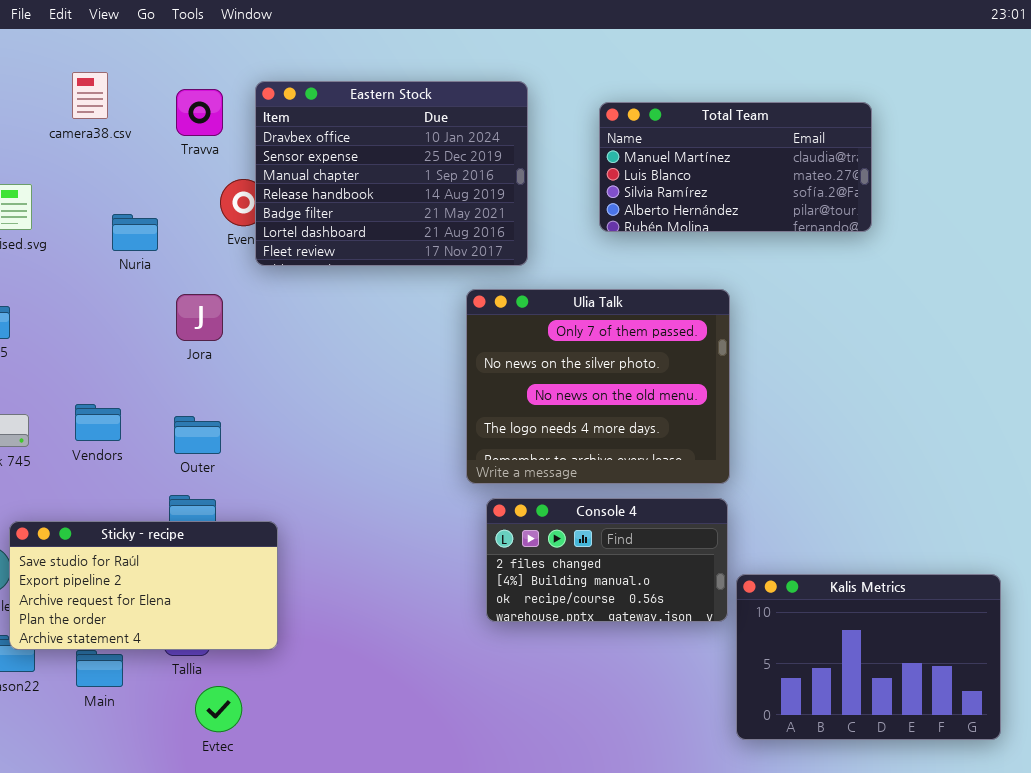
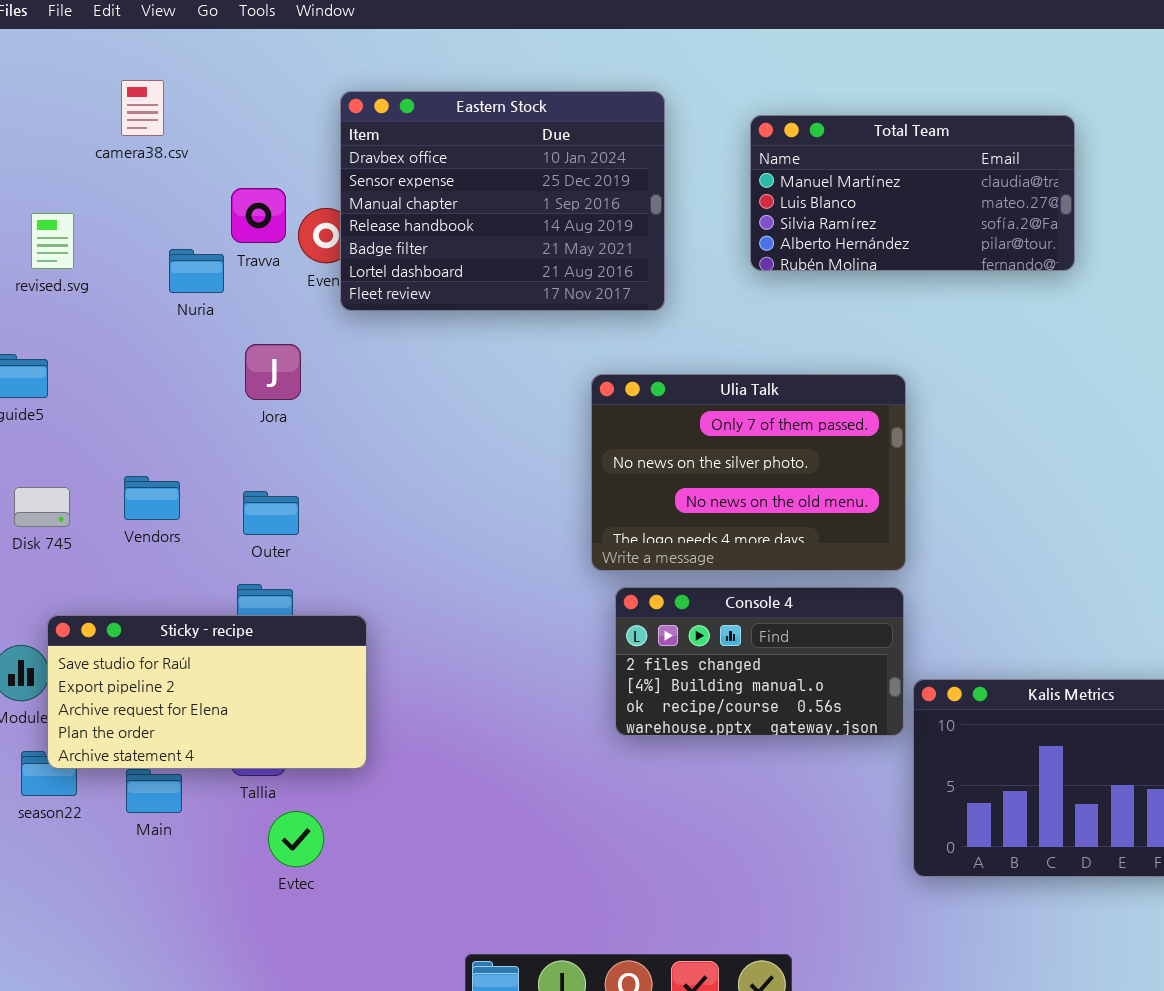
Travva: [176,89,223,136] -> [231,188,286,243], moved
Ulia Talk: [466,289,730,484] -> [591,374,906,571], resized

